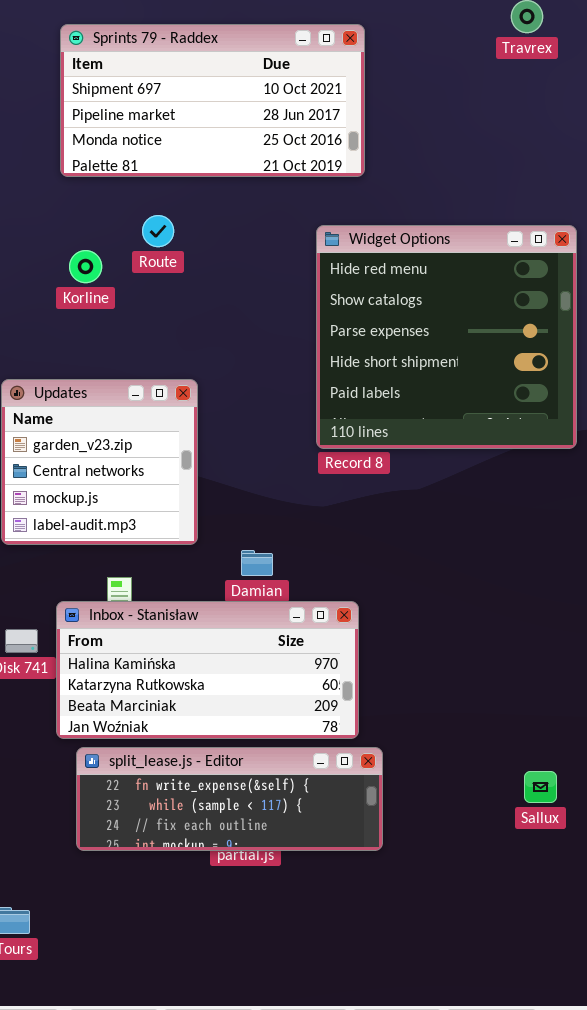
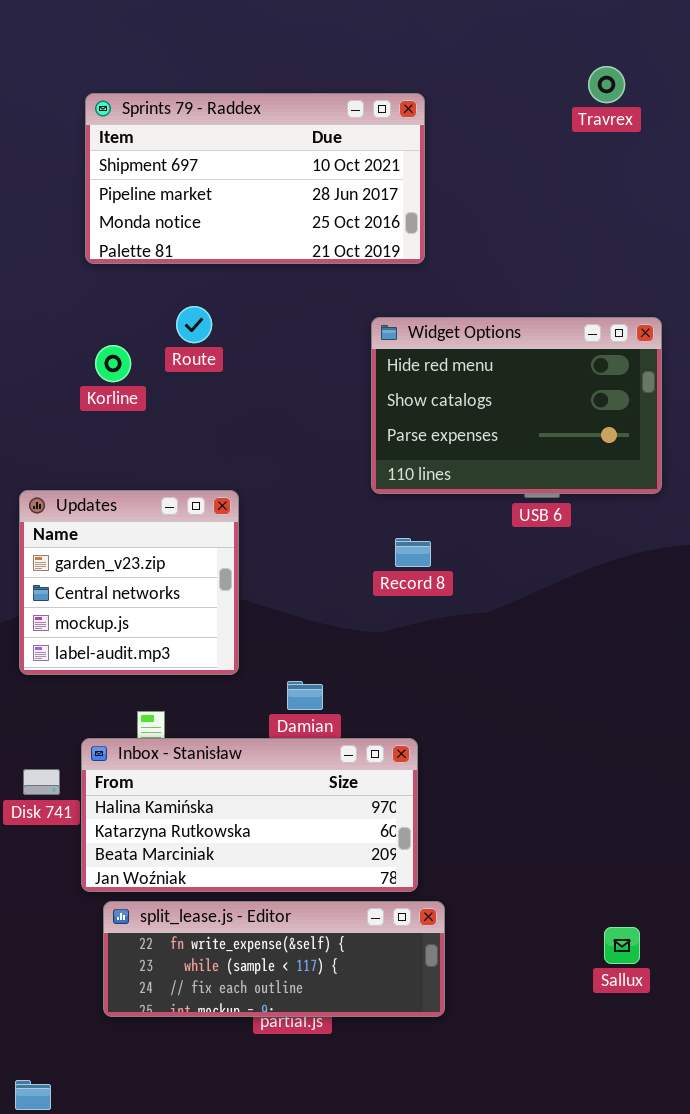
Widget Options: [316,225,577,449] -> [371,317,662,494], resized

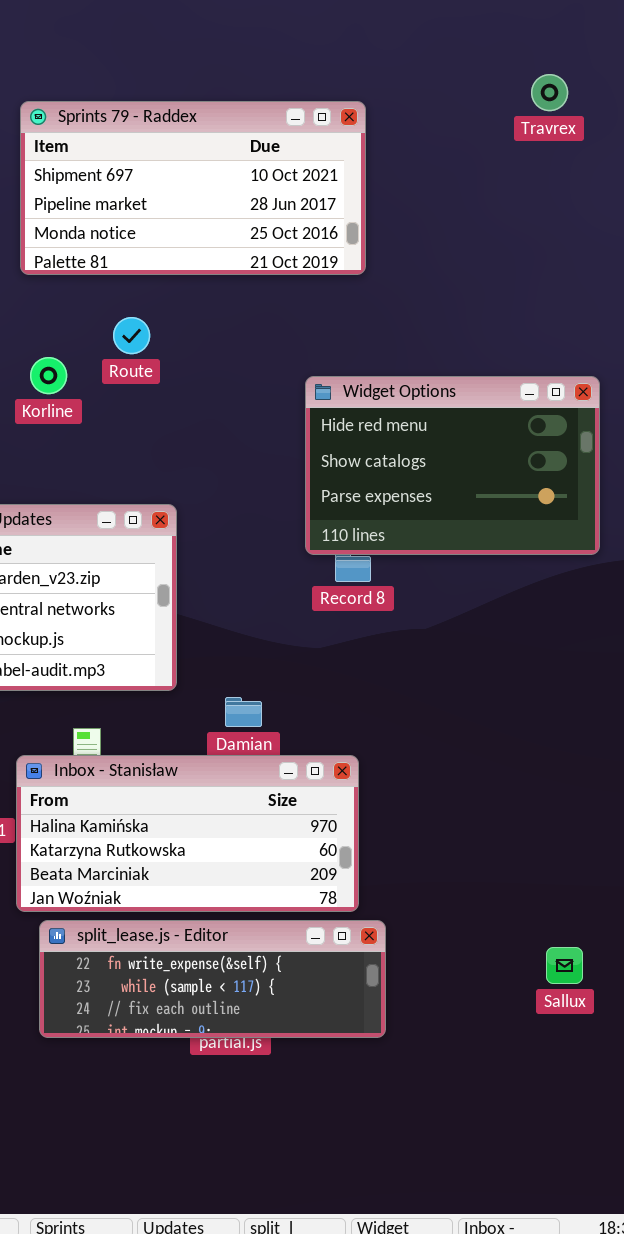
Widget Options: [371,317,662,494] -> [305,376,600,555], moved

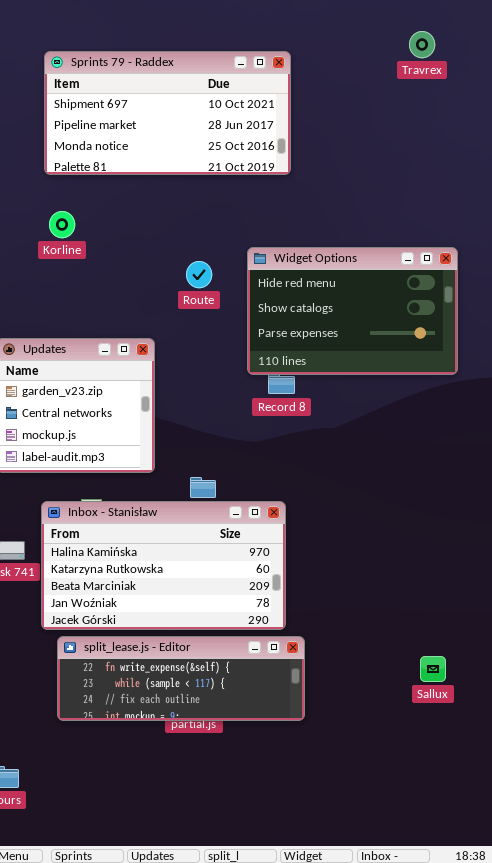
Route: [113,317,150,354] -> [186,261,212,288], moved
Korline: [30,357,67,394] -> [49,211,75,238], moved
Inbox - Stanisław: [16,755,359,912] -> [41,501,286,630], resized

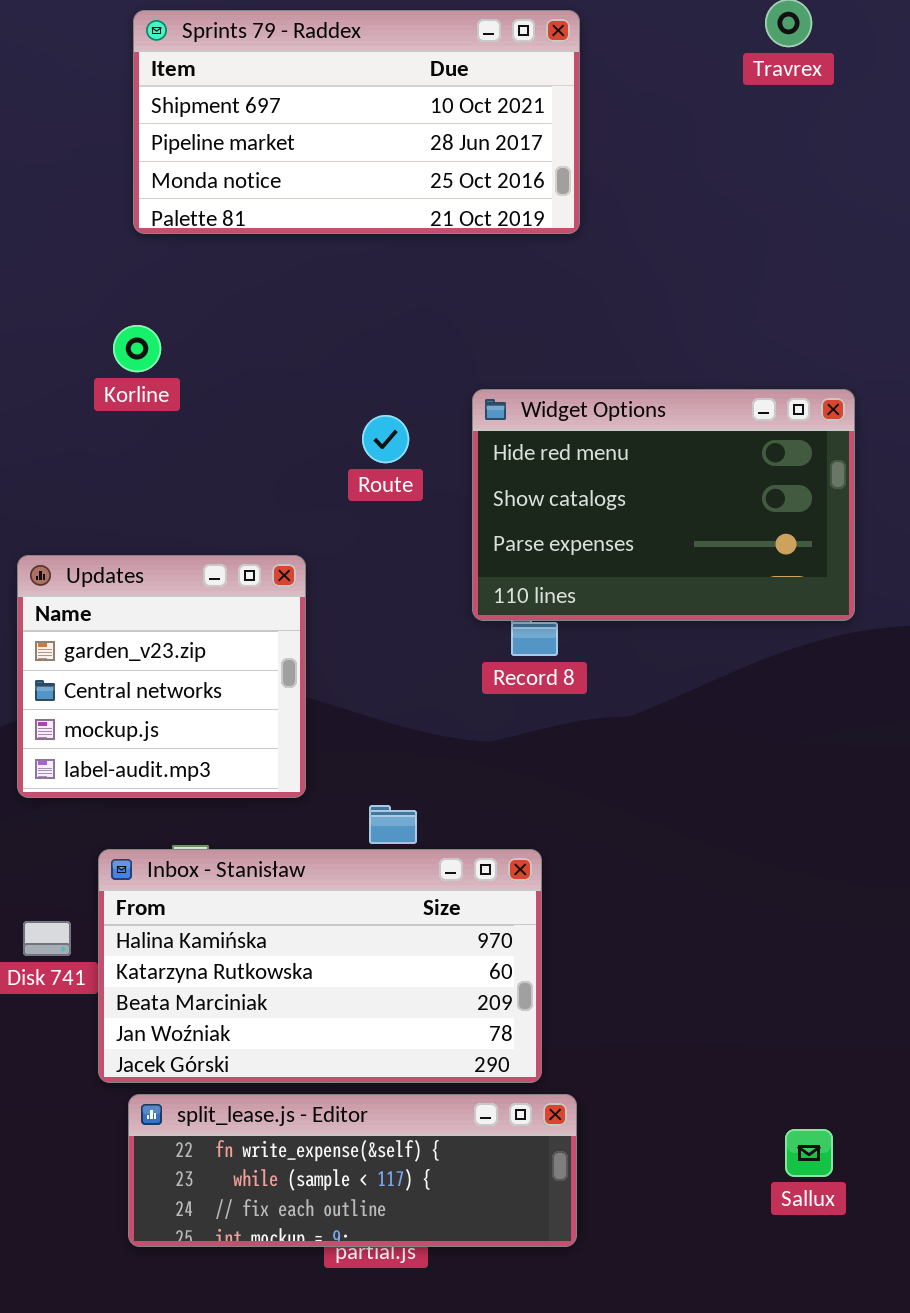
Sprints 79 - Raddex: [44,51,291,175] -> [133,10,580,234], moved

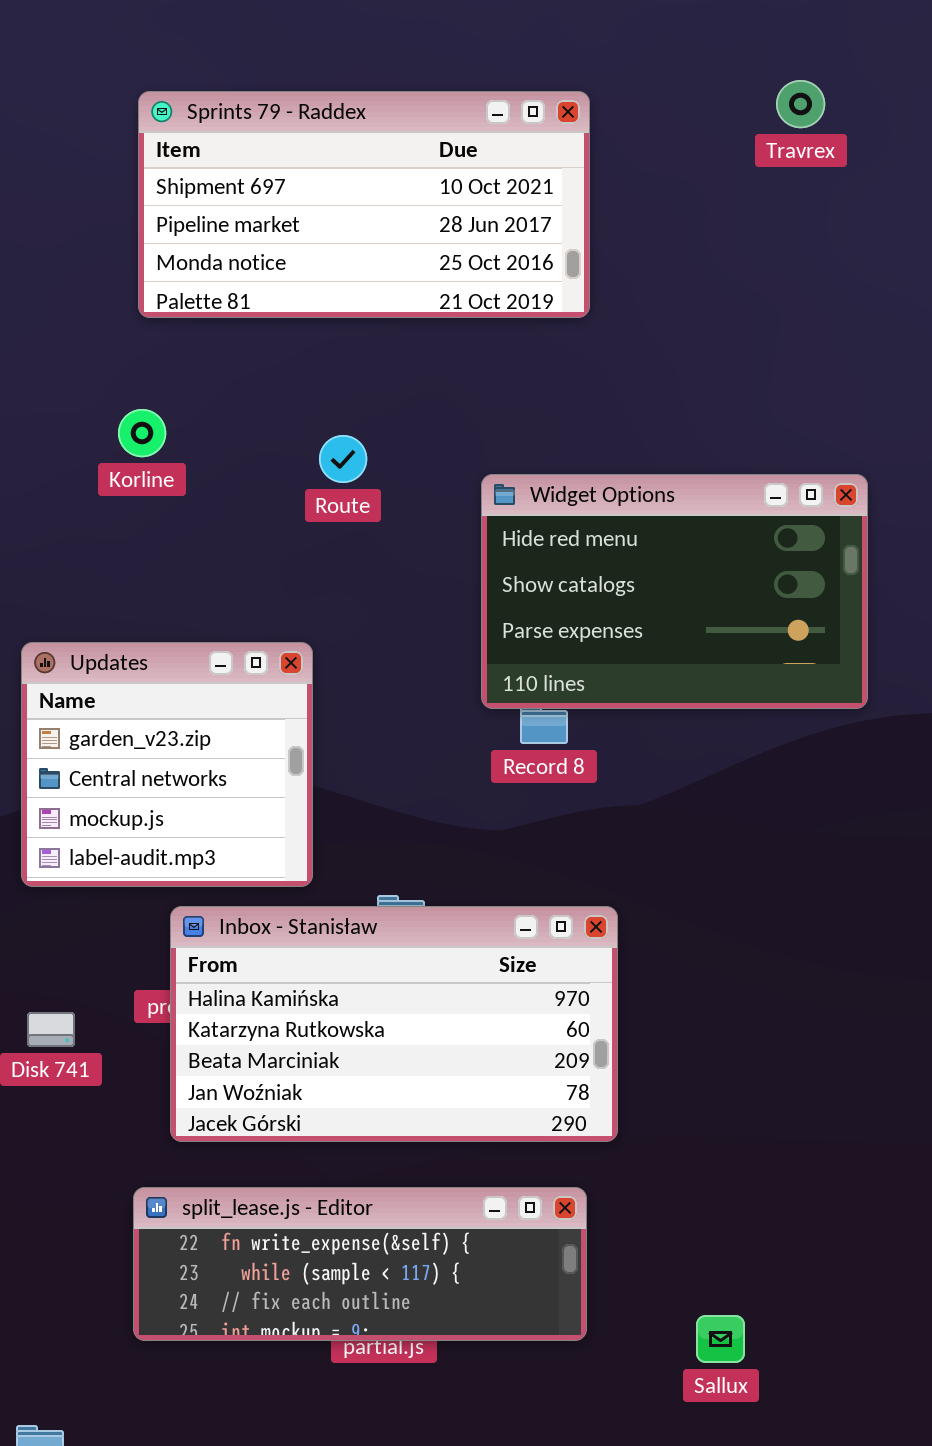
Route: [362,415,409,463] -> [319,435,367,483], moved
Inbox - Stanisław: [98,849,542,1083] -> [170,906,618,1142], moved
Sallux: [785,1129,833,1177] -> [696,1315,745,1363], moved

